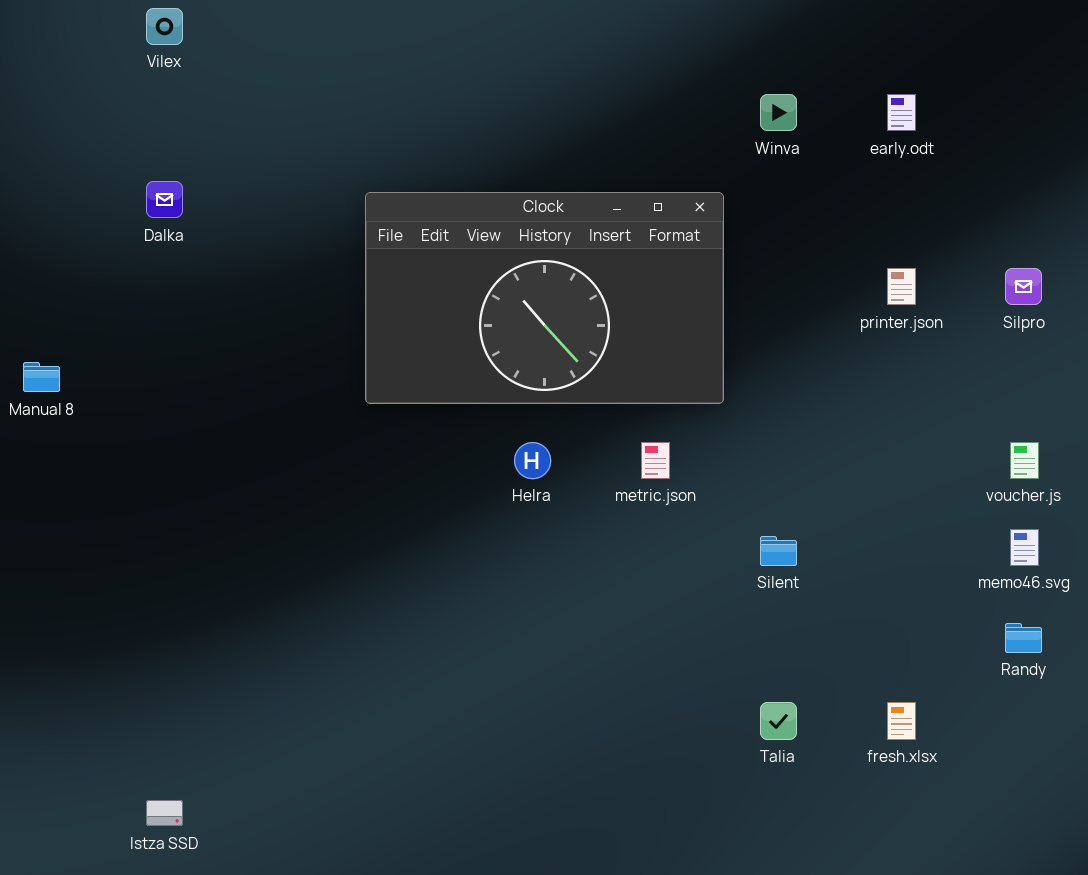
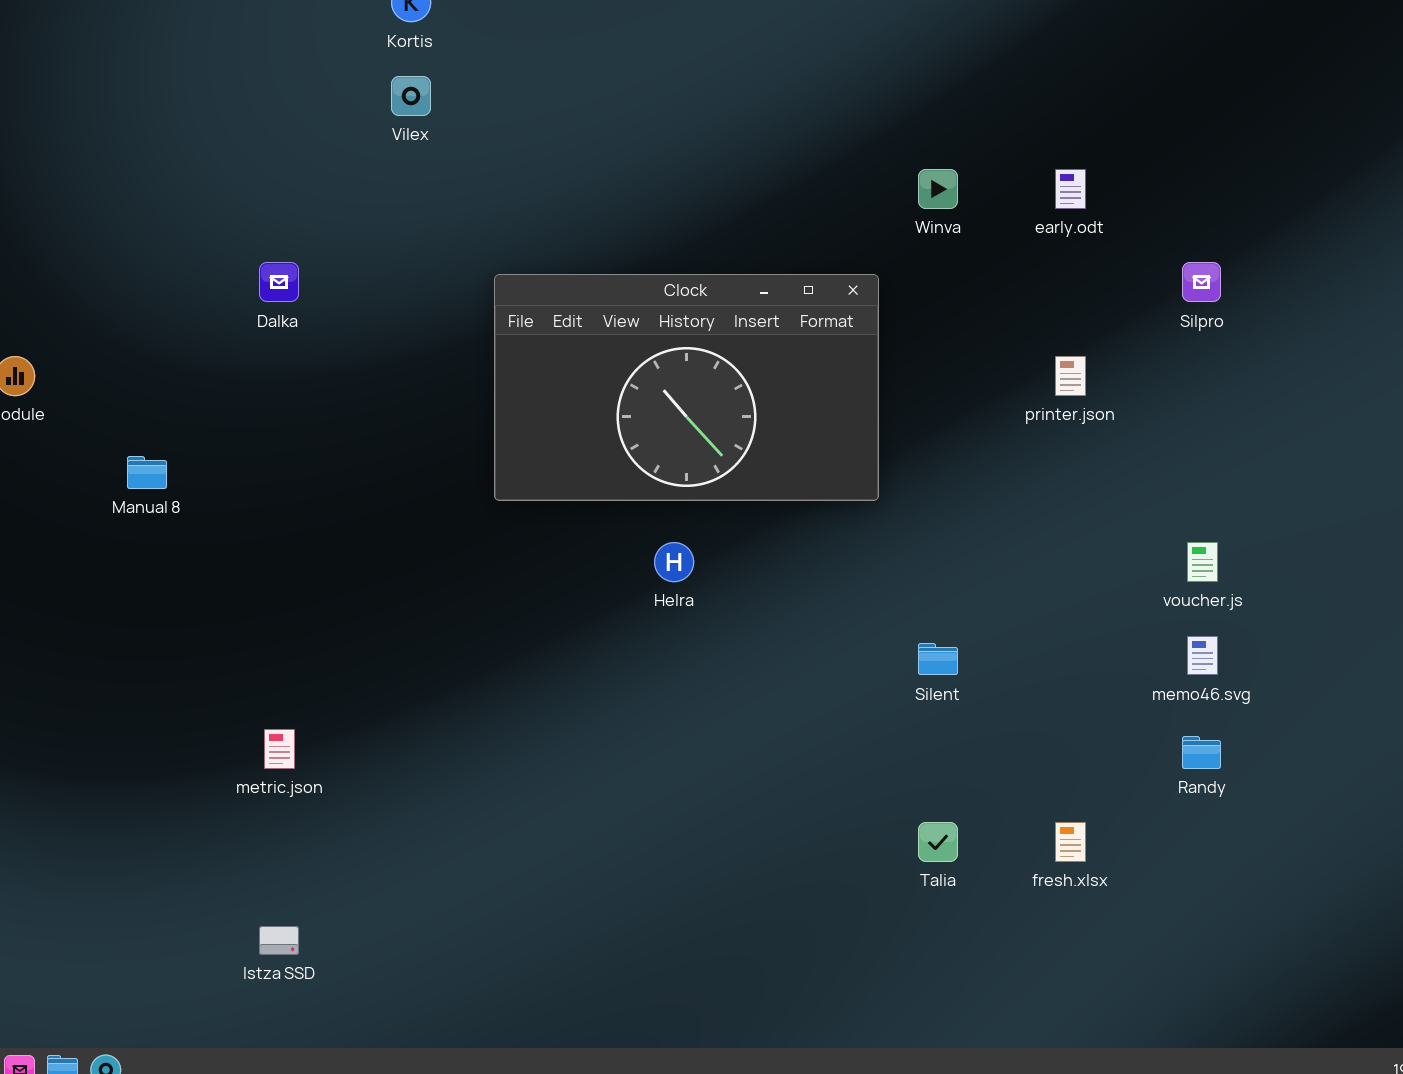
Vilex: [146,8,183,45] -> [391,76,431,116], moved
Silpro: [1005,268,1042,305] -> [1182,262,1221,302], moved
metric.json: [641,442,670,479] -> [264,729,295,769], moved

